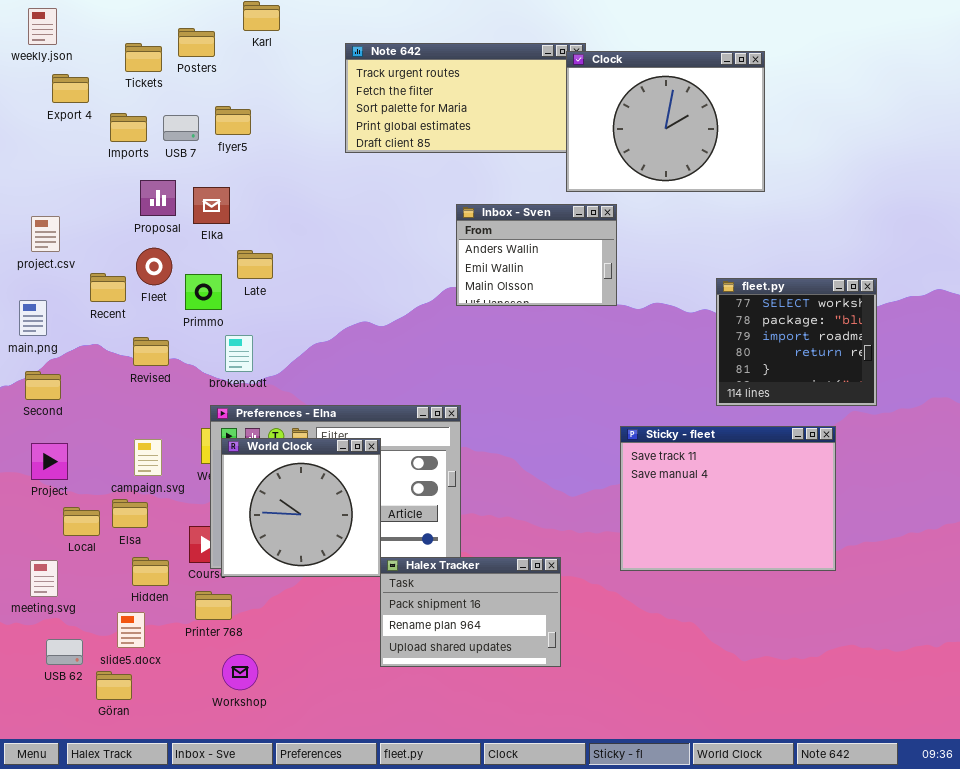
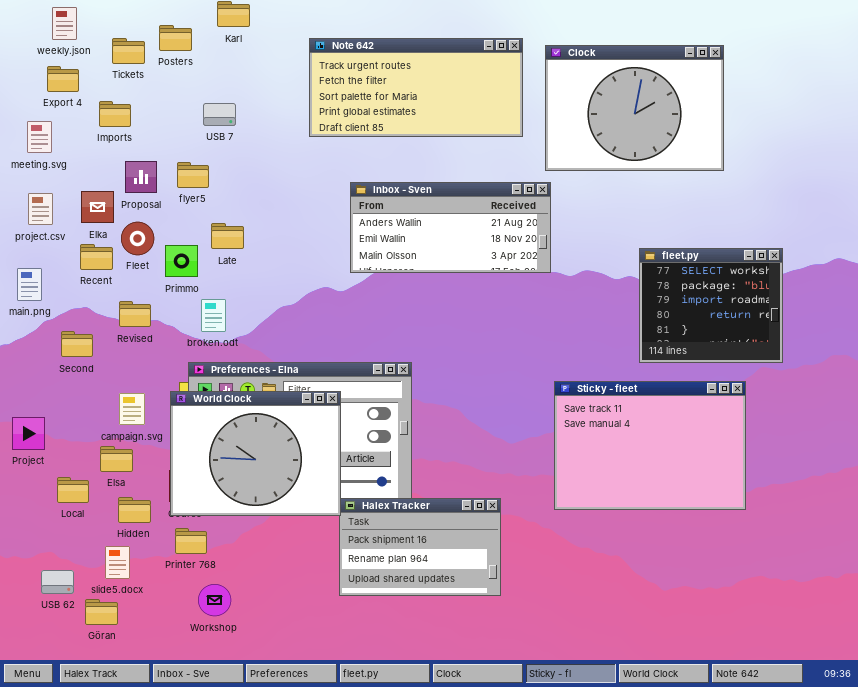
weekly.json: [28,8,57,45] -> [52,7,77,40], moved
Clock: [566,51,765,192] -> [545,45,724,171], moved
flyer5: [215,106,251,135] -> [177,162,209,188], moved
USB 7: [163,115,199,141] -> [203,103,236,126], moved
Elka: [193,187,230,224] -> [81,191,114,223], moved
Inbox - Sven: [456,204,617,306] -> [350,182,551,273], resized
Second: [25,371,61,400] -> [61,331,93,357], moved
World Clock: [221,438,381,577] -> [170,391,341,516], resized
Project: [31,443,68,480] -> [12,417,45,450], moved
Local: [63,507,100,536] -> [57,477,89,503], moved
meeting.svg: [30,560,58,597] -> [27,121,52,153], moved

